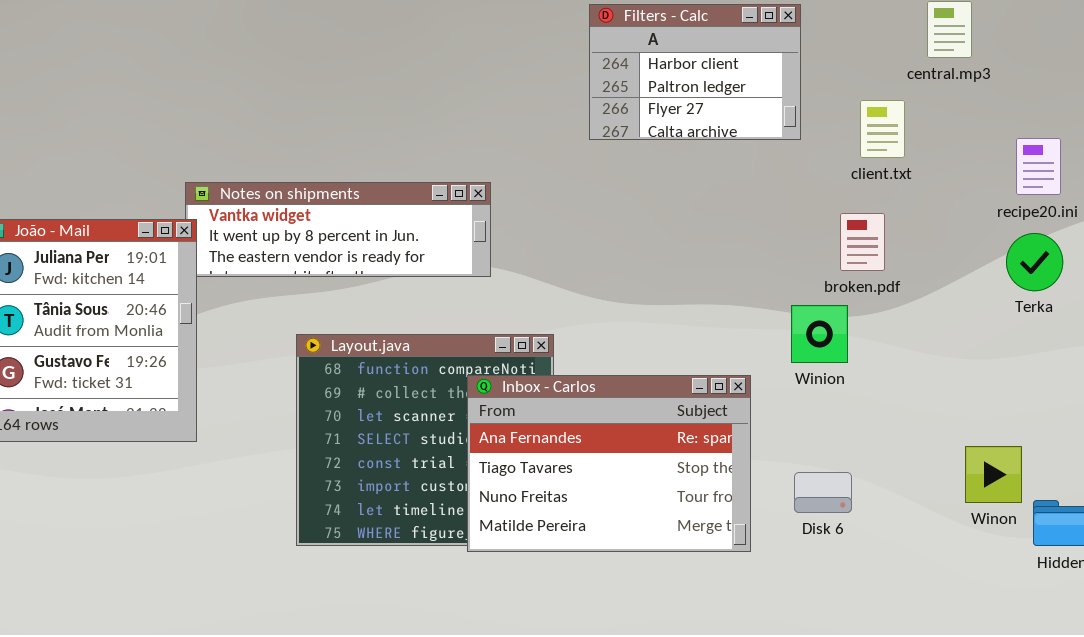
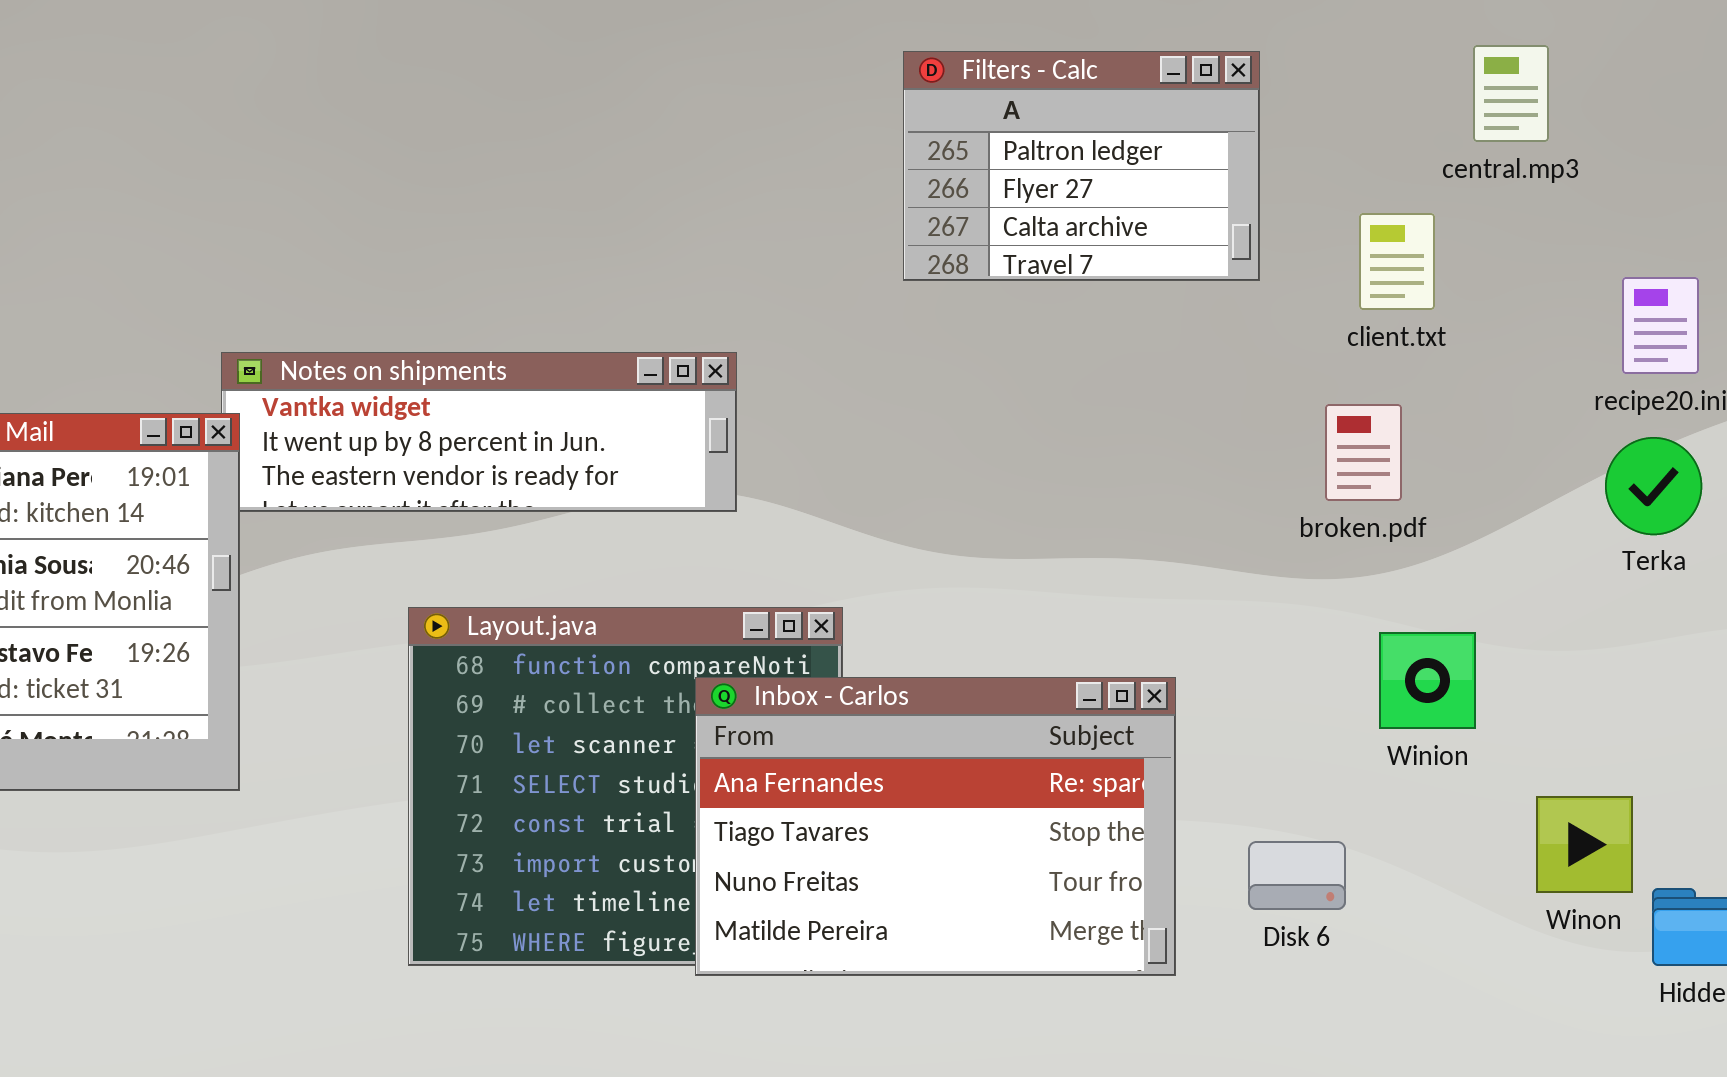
Filters - Calc: [589,4,801,140] -> [903,51,1260,281], scrolled down 1 row
Winion: [791,305,848,363] -> [1379,632,1476,729], moved

